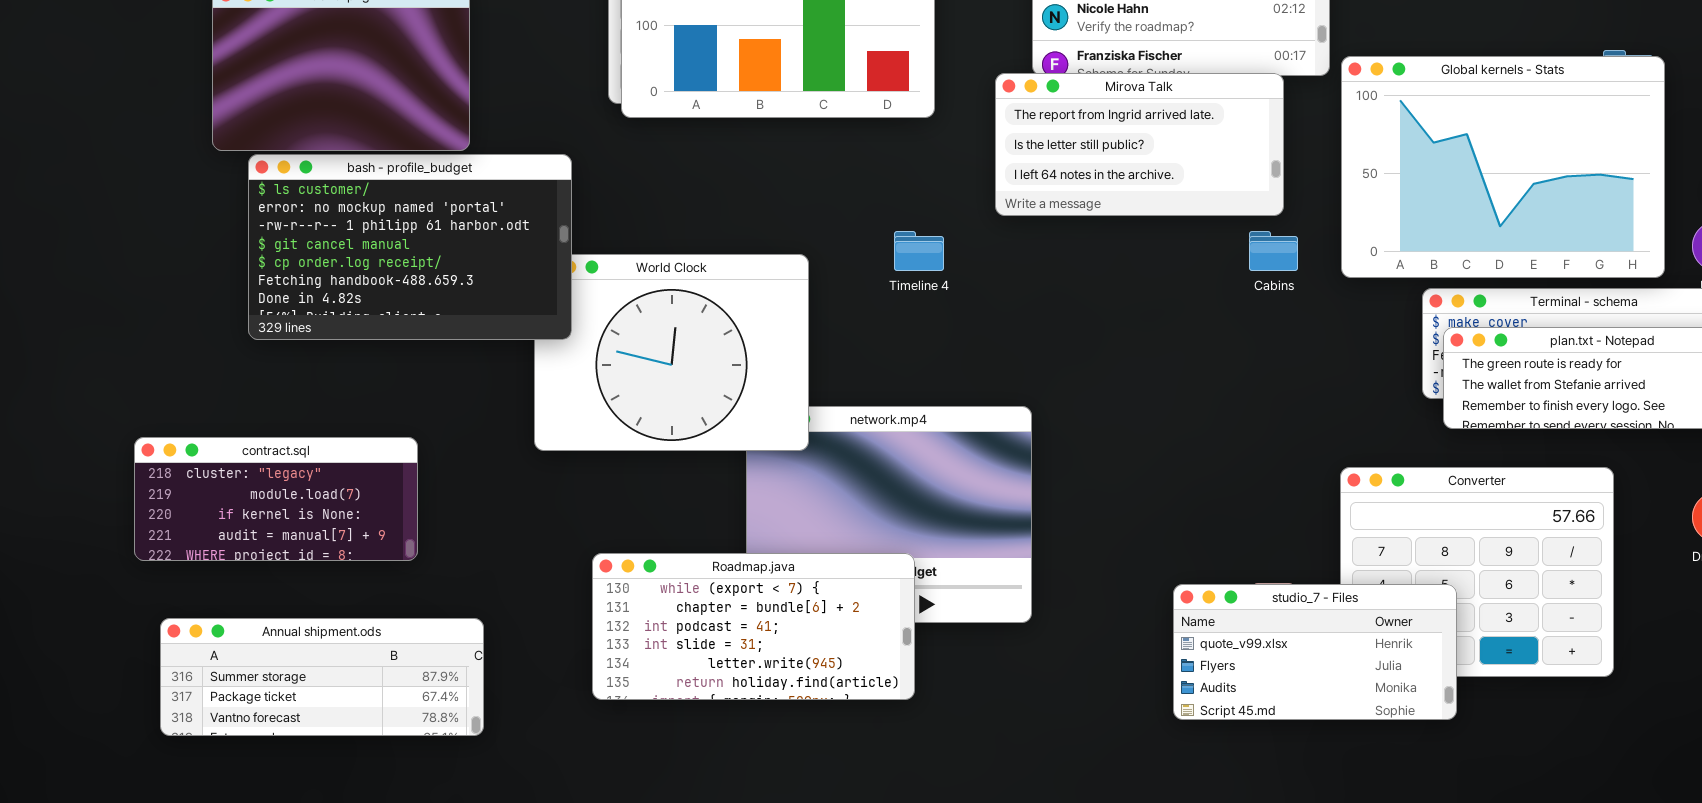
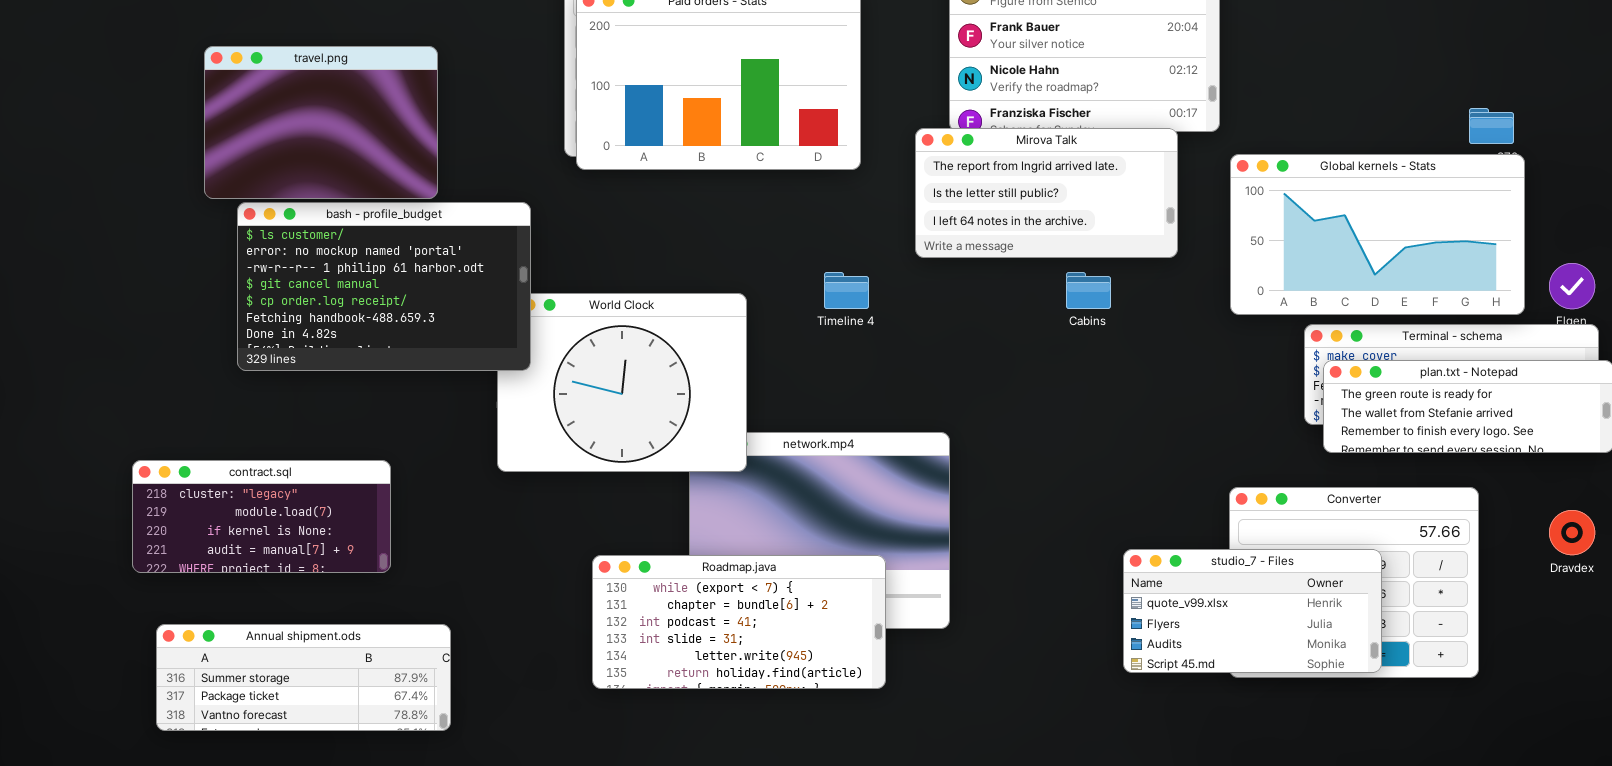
Global kernels - Stats: [1341,56,1665,278] -> [1230,154,1525,315], resized
Cabins: [1249,231,1298,271] -> [1066,272,1111,309], moved
Roadmap.java: [592,553,915,700] -> [592,555,886,689], moved
studio_7 - Files: [1173,584,1457,720] -> [1123,549,1382,673], moved

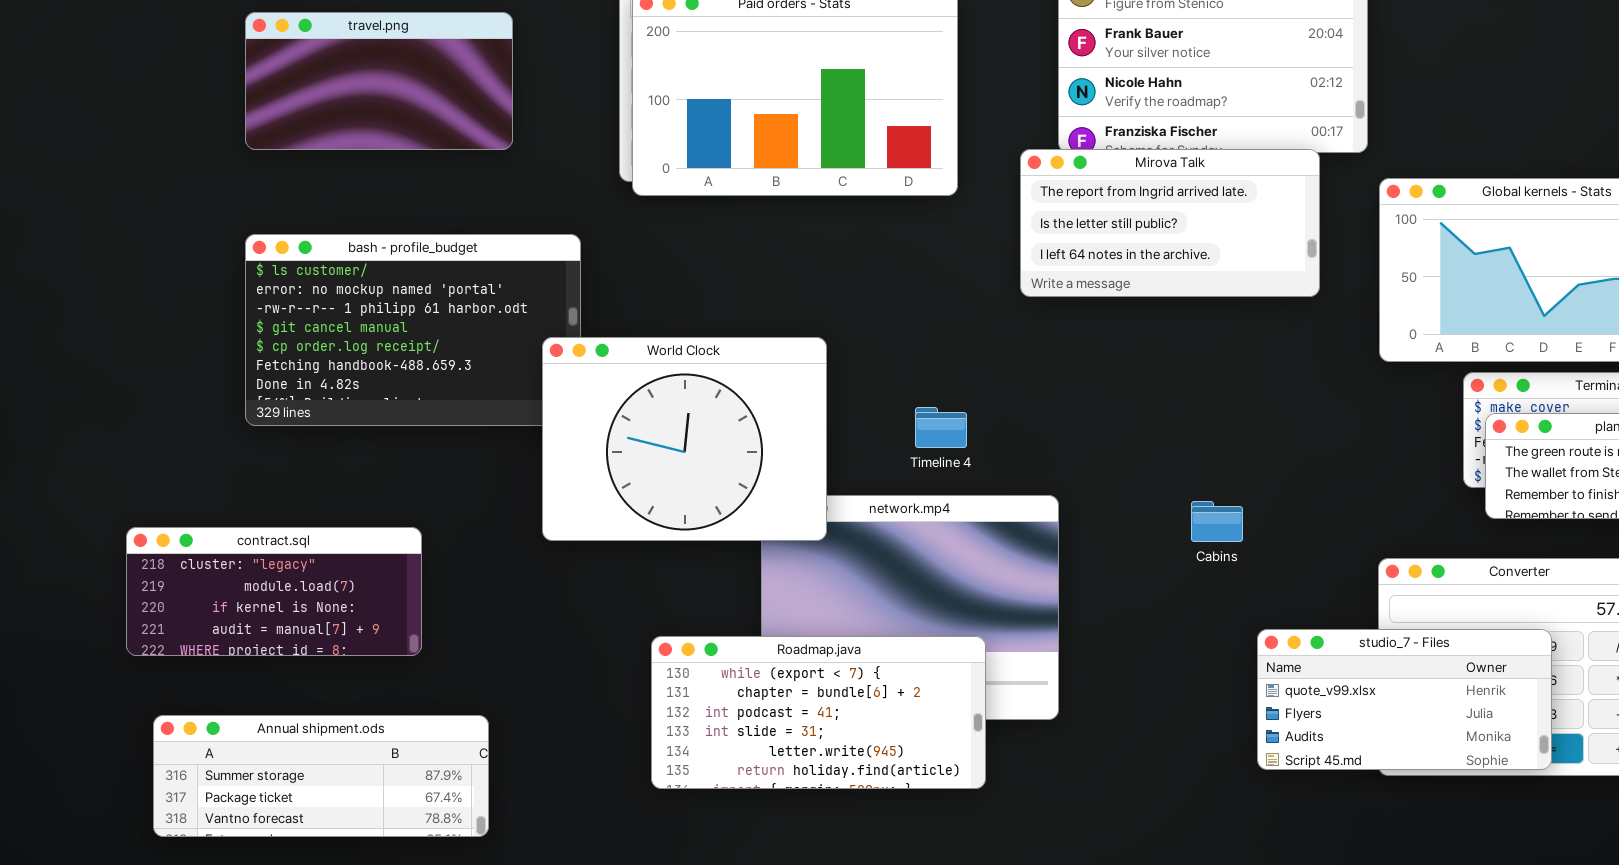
travel.png: [204,46,438,199] -> [245,12,513,150], moved, resized
Timeline 4: [824,272,869,309] -> [915,407,967,448], moved
Cabins: [1066,272,1111,309] -> [1191,501,1243,542], moved
World Clock: [497,293,747,472] -> [542,337,827,541], raised

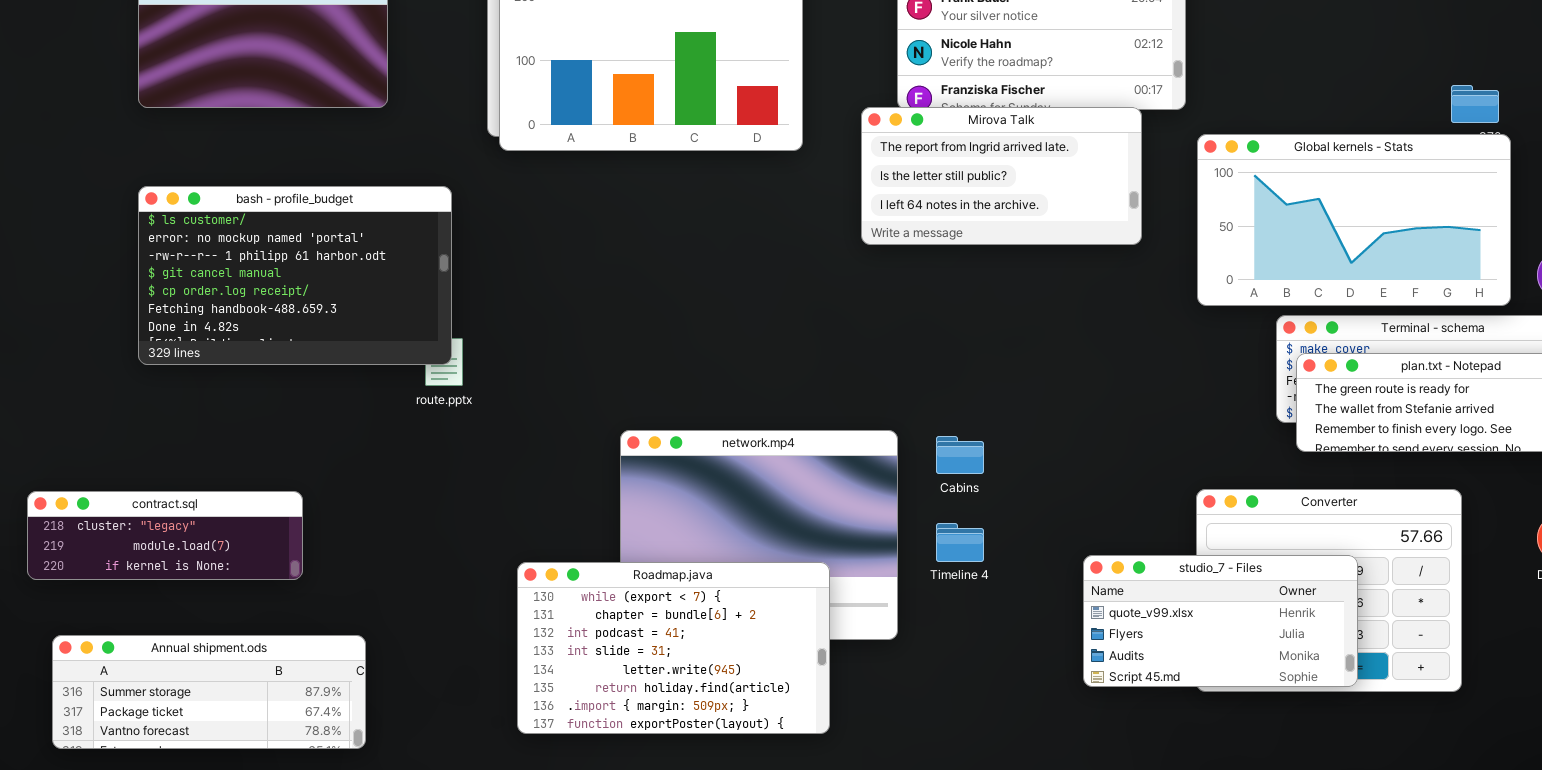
World Clock: [542,337,827,541] -> none, closed
Timeline 4: [915,407,967,448] -> [936,523,984,562], moved
Cabins: [1191,501,1243,542] -> [936,436,984,474], moved
contract.sql: [126,527,422,656] -> [27,491,303,580], resized
Roadmap.java: [651,636,986,789] -> [517,562,830,734], resized

